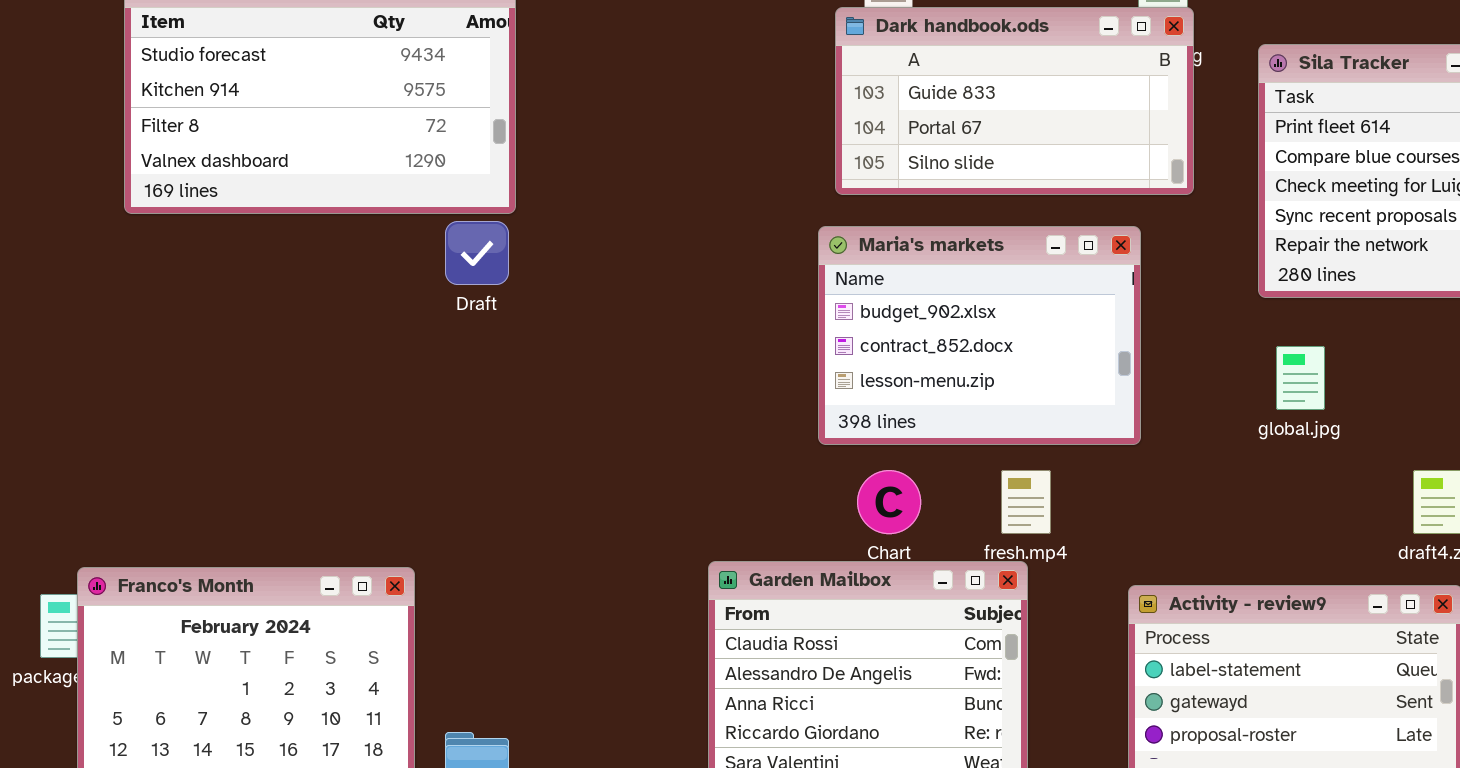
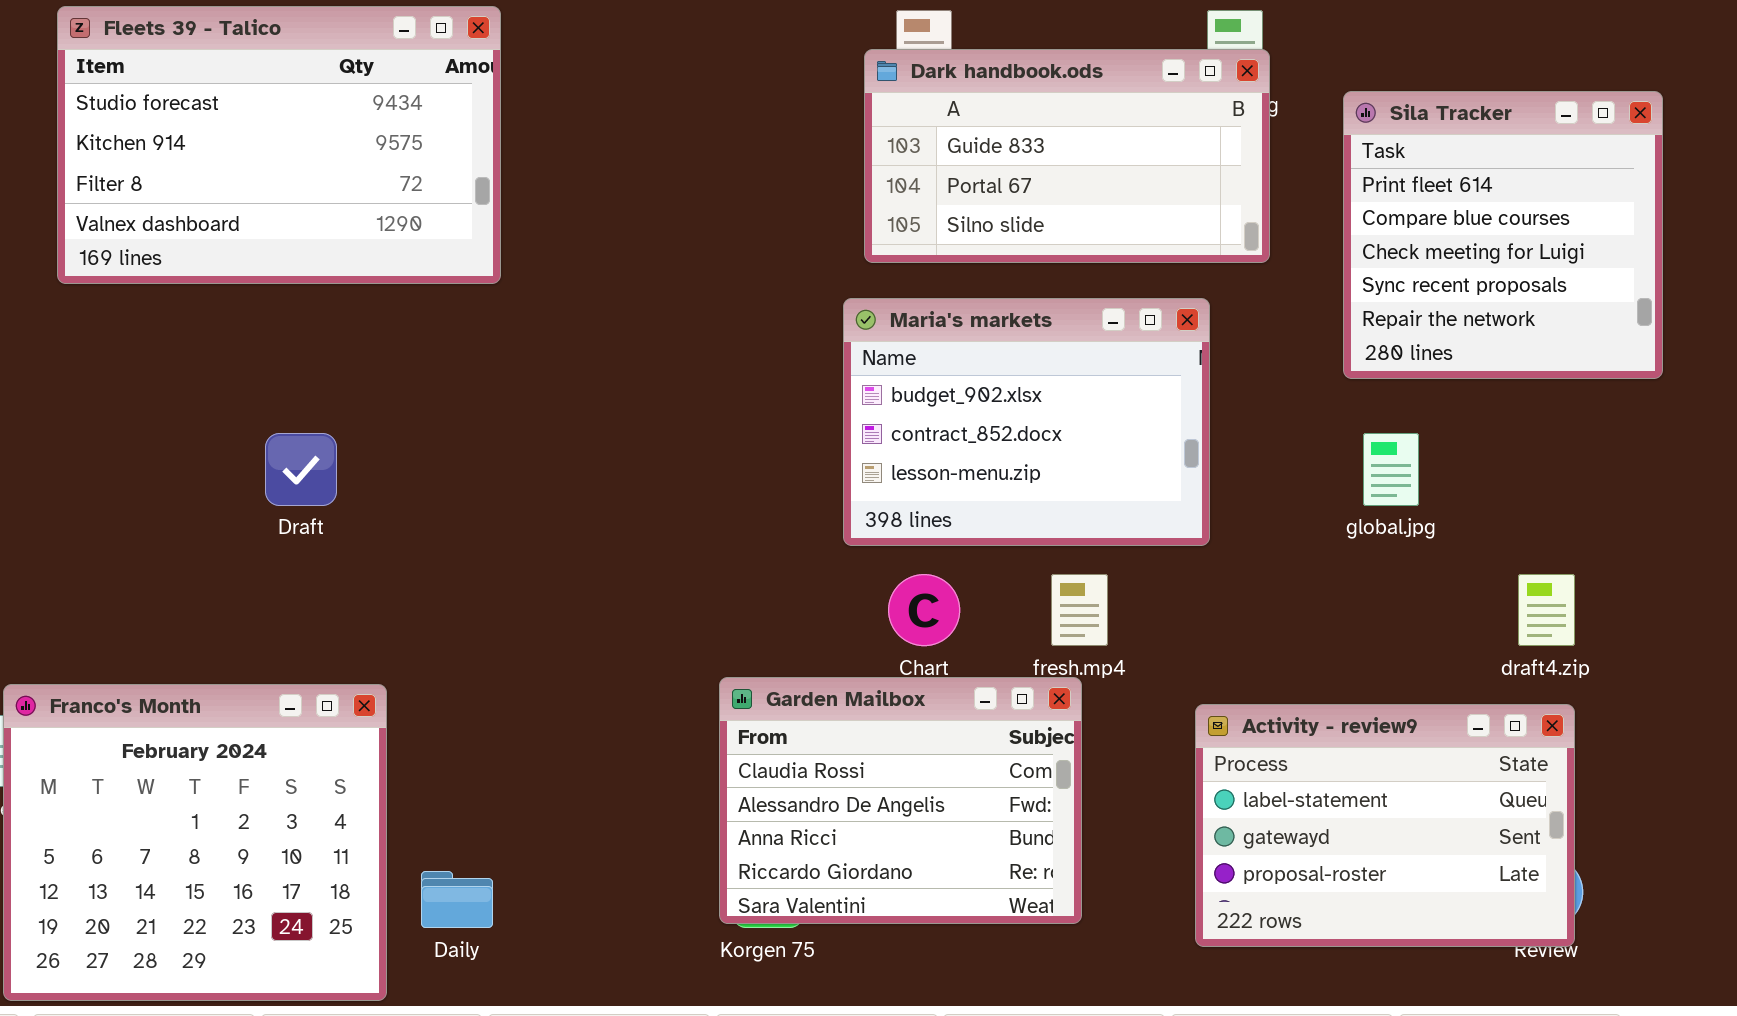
Draft: [445,221,509,285] -> [265,433,337,506], moved

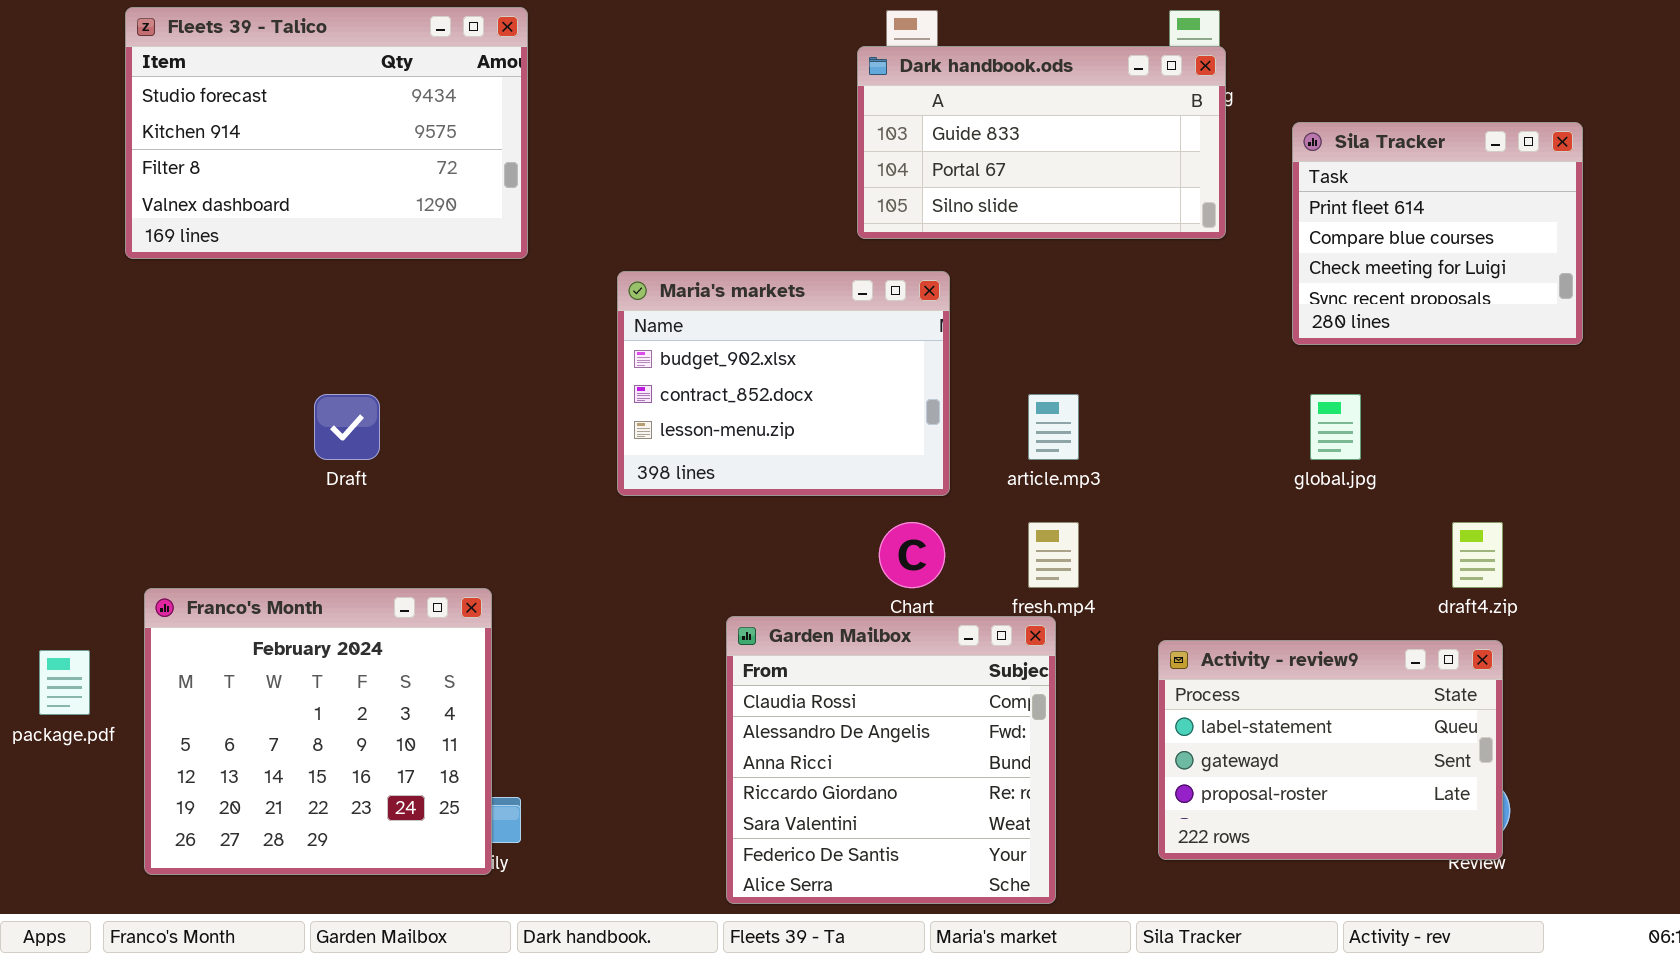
Sila Tracker: [1343,91,1663,379] -> [1292,122,1583,345], resized
Maria's markets: [843,298,1210,546] -> [617,271,950,496], moved
Garden Mailbox: [719,677,1082,924] -> [726,616,1056,904], resized
Franco's Month: [3,684,387,1001] -> [144,588,492,875], moved

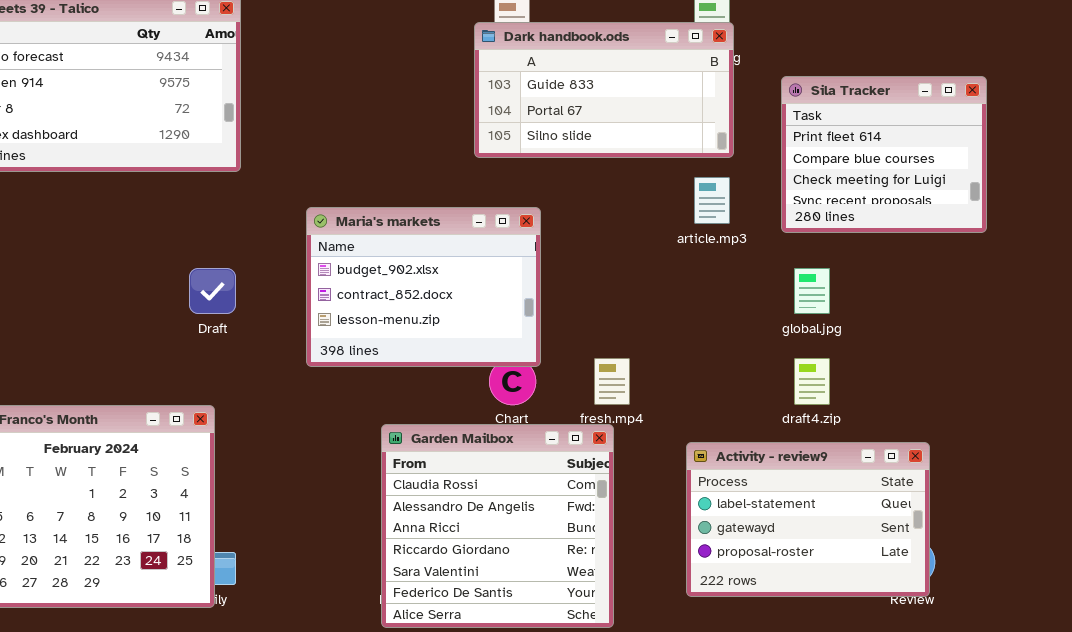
Maria's markets: [617,271,950,496] -> [306,207,541,367], moved
Draft: [314,394,380,460] -> [189,268,236,314], moved
article.mp3: [1028,394,1079,460] -> [694,177,730,224], moved
draft4.zip: [1452,522,1503,588] -> [794,358,830,405], moved

